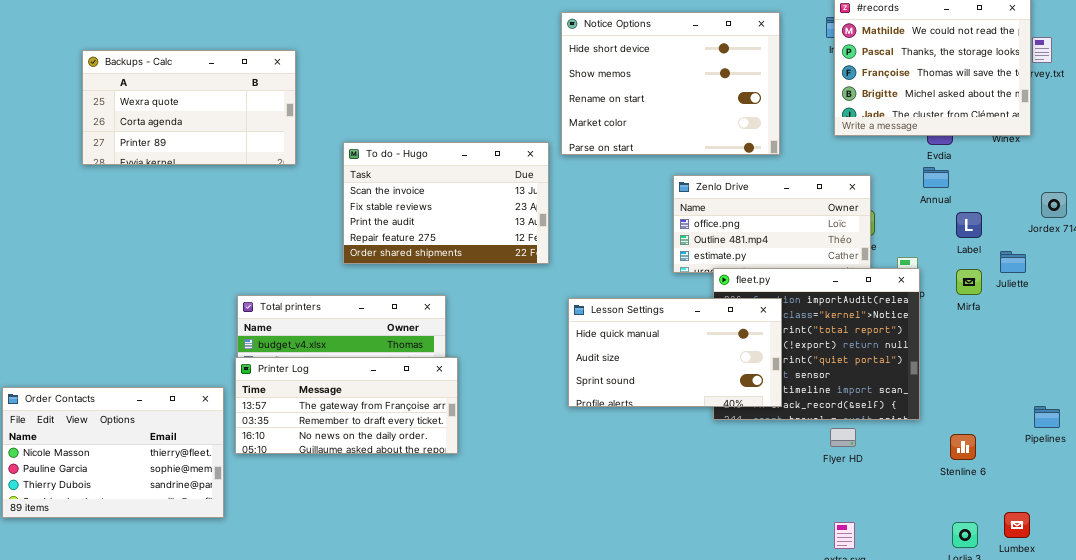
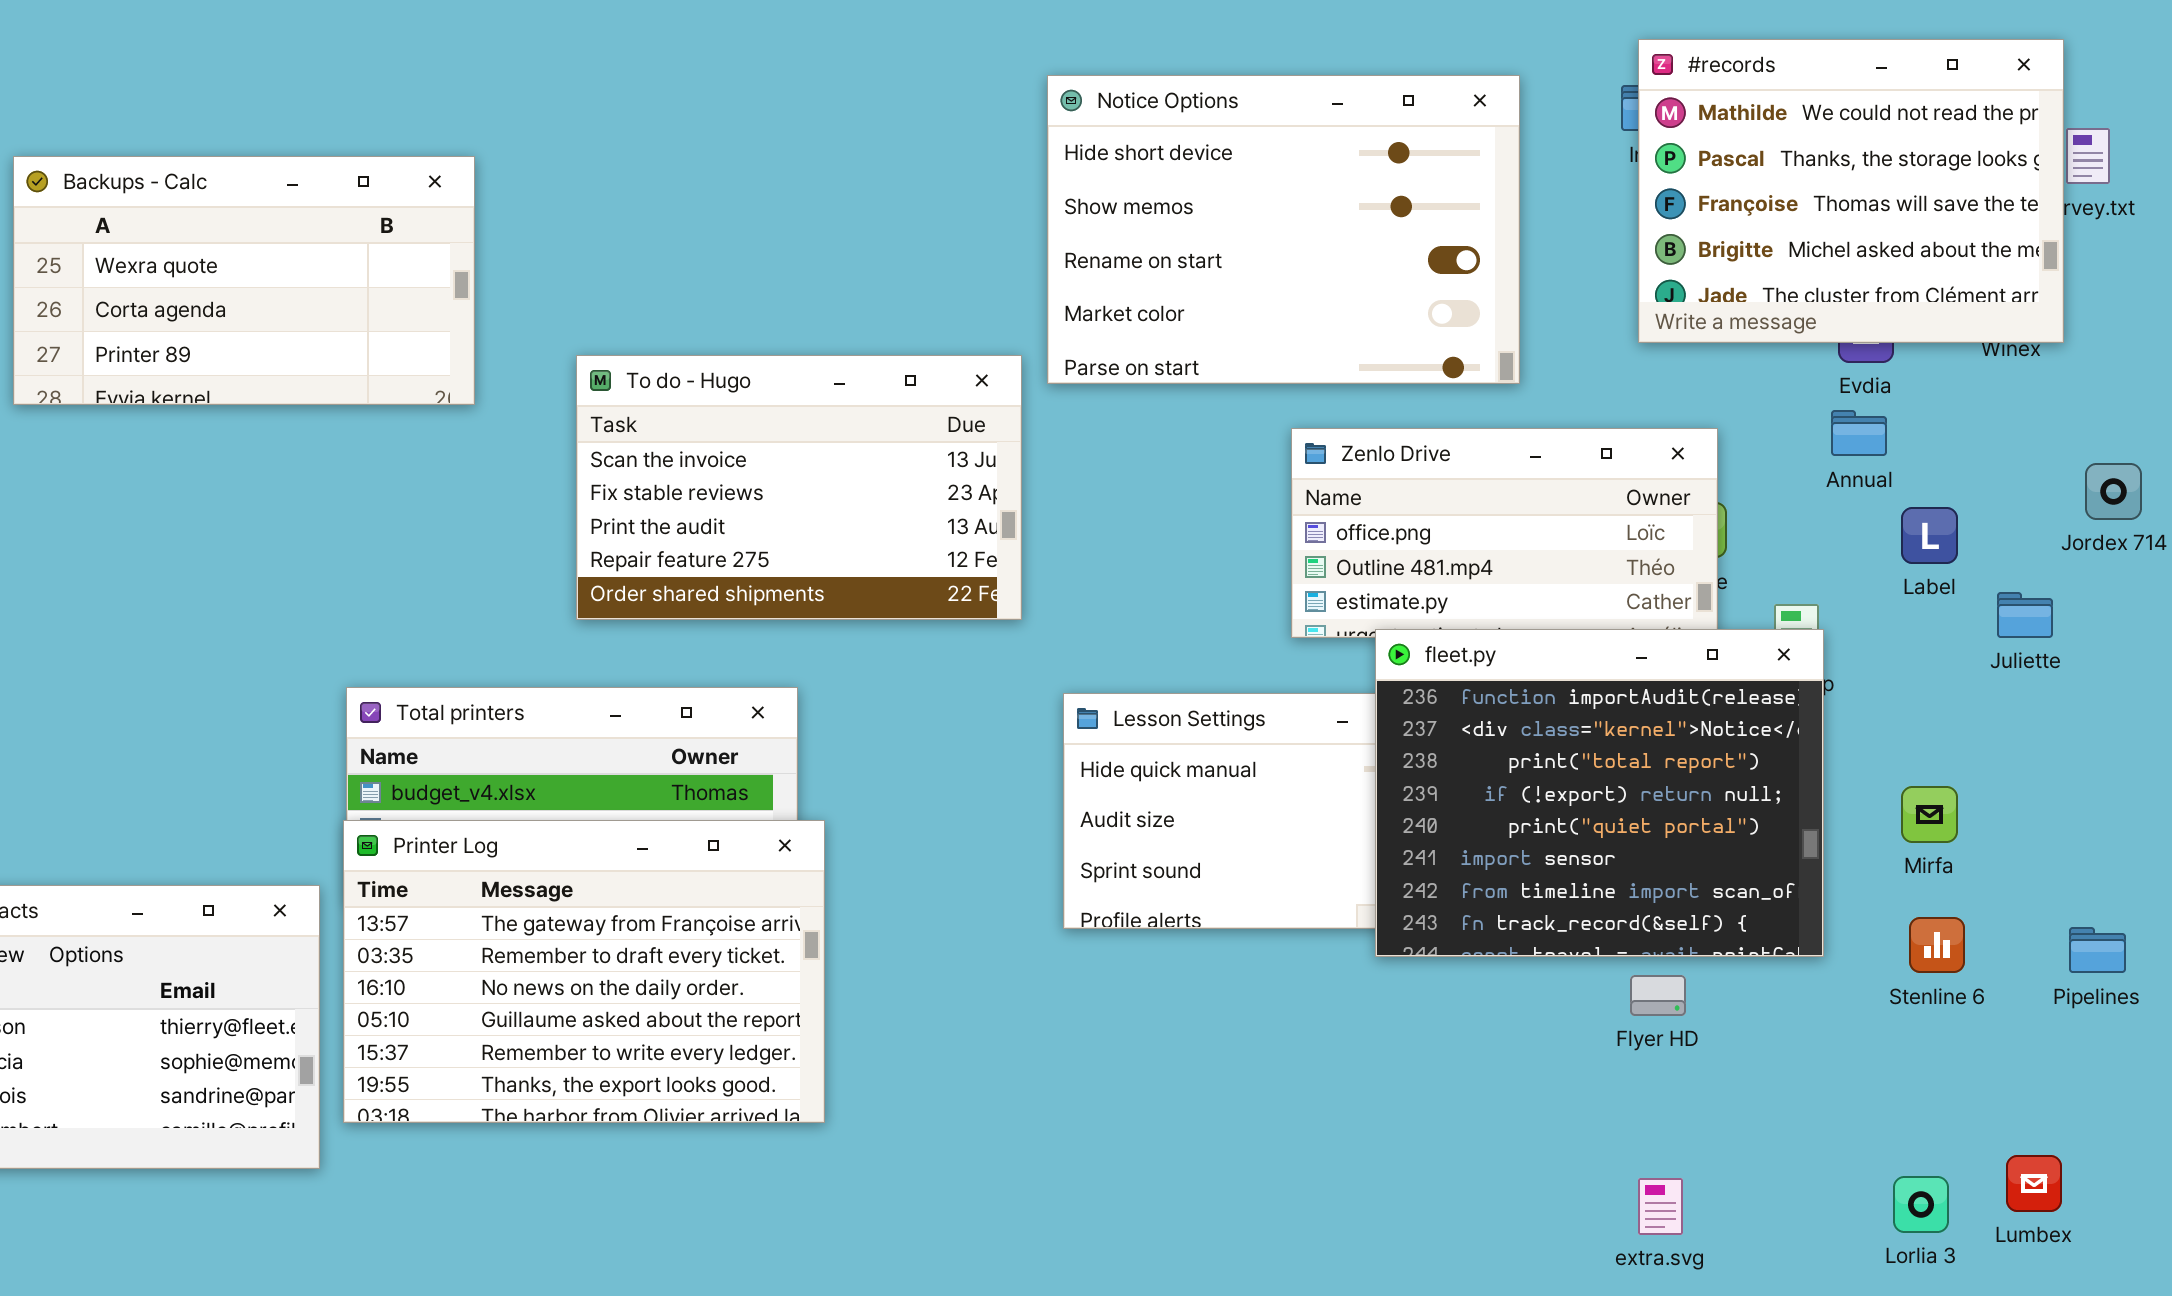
fleet.py: [713,268,920,420] -> [1375,629,1824,957], raised
Mirfa: [956,269,982,295] -> [1901,786,1958,843], moved
Printer Log: [235,357,458,454] -> [343,820,825,1123], resized
Stenline 6: [950,434,976,460] -> [1909,917,1965,973], moved

